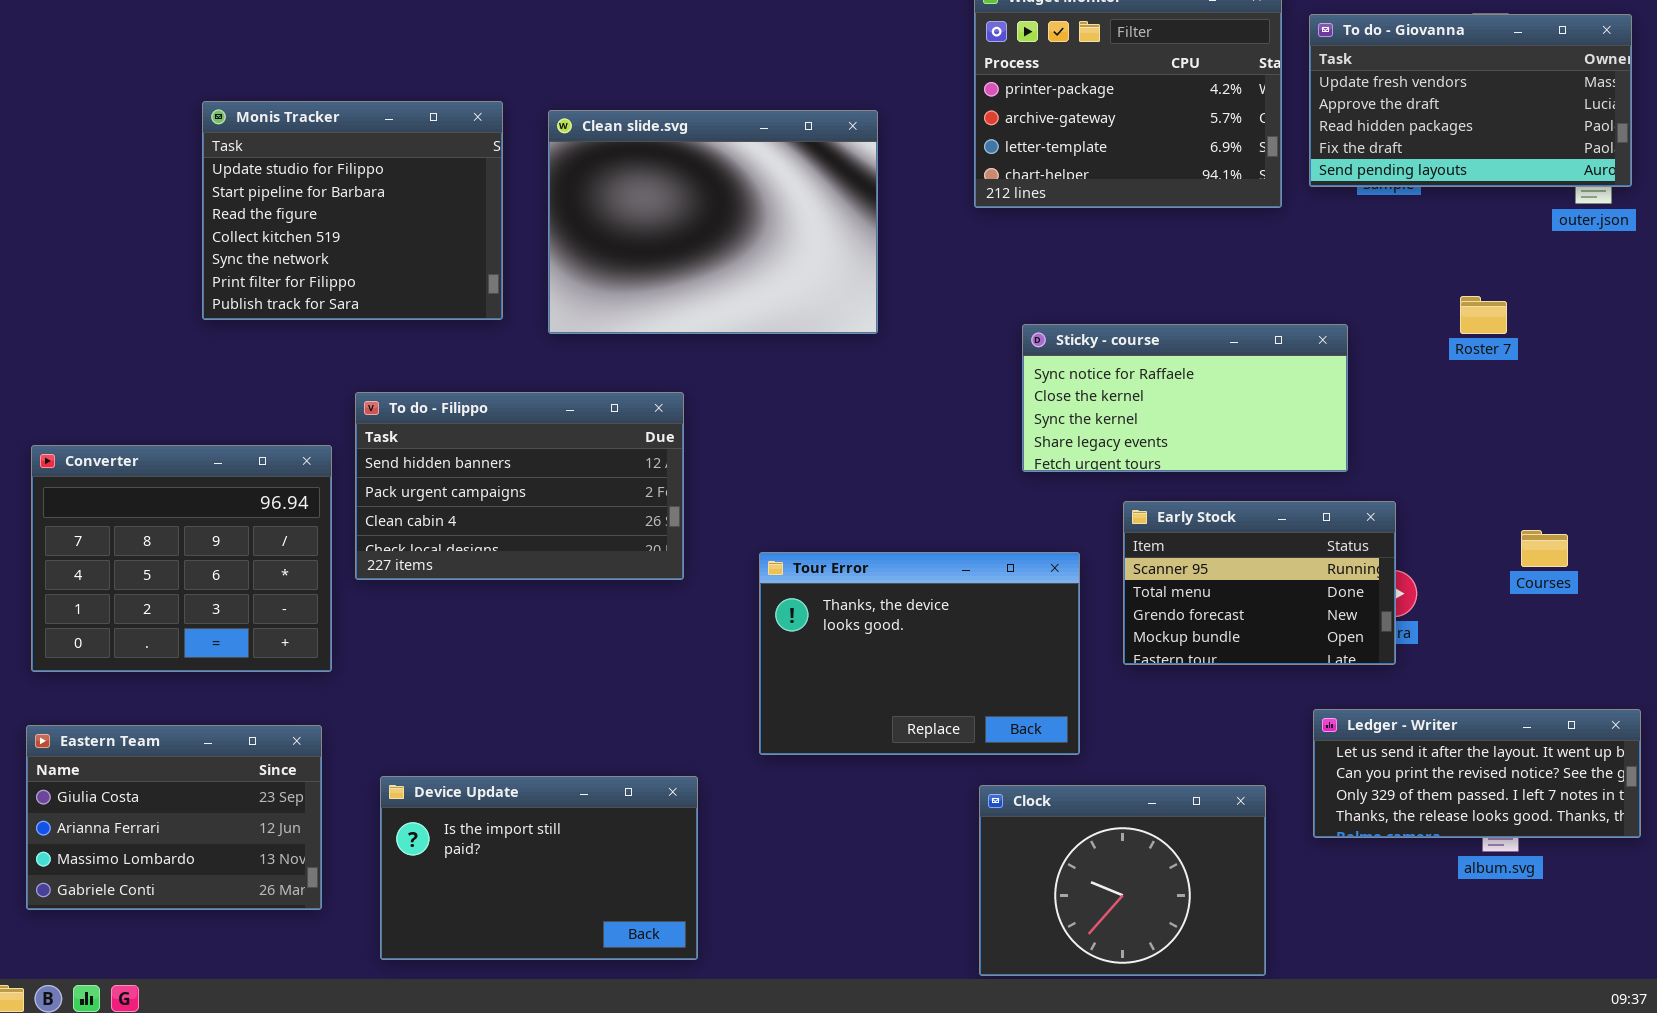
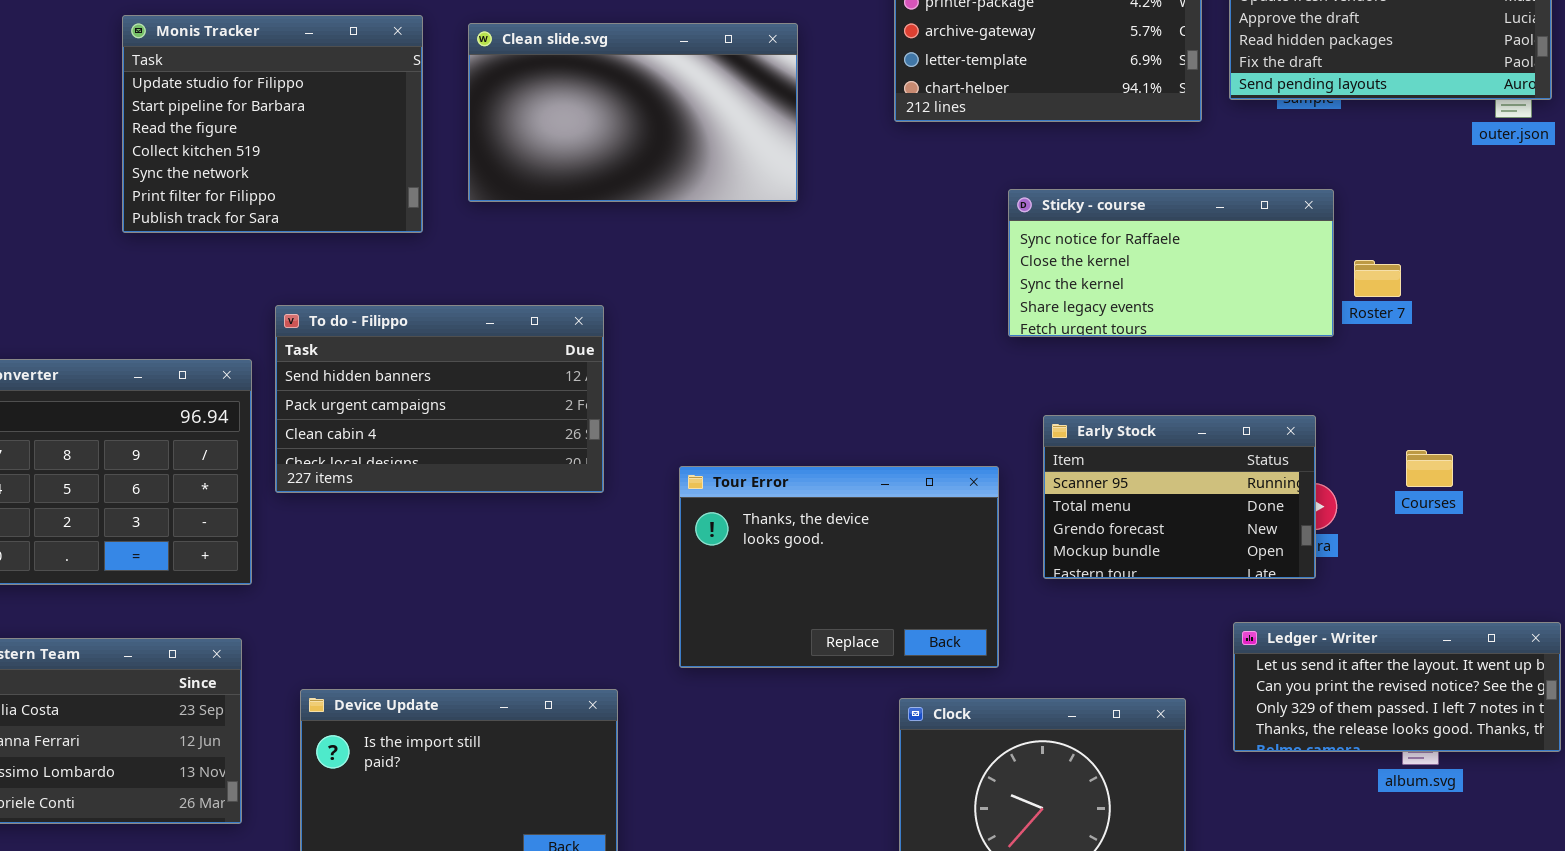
Clean slide.svg: [548,110,878,334] -> [468,23,798,202], resized
Roster 7: [1460,296,1507,334] -> [1354,260,1401,297], moved
Sticky - course: [1022,324,1348,472] -> [1008,189,1334,337], moved
Courses: [1521,530,1568,567] -> [1406,450,1453,487], moved

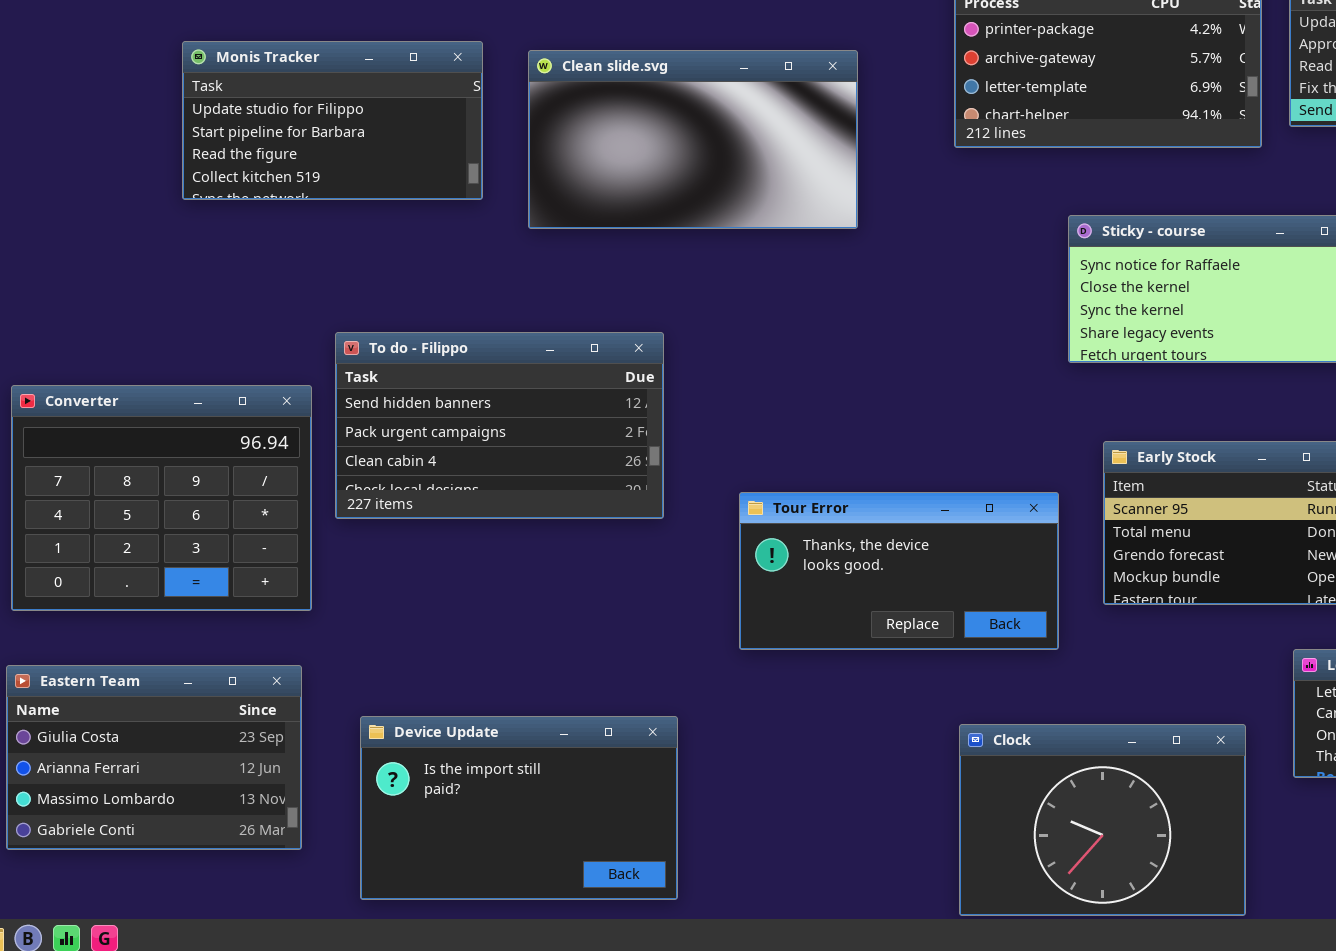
Monis Tracker: [122,15,423,233] -> [182,41,483,200], resized
Tour Error: [679,466,999,668] -> [739,492,1059,650], resized

